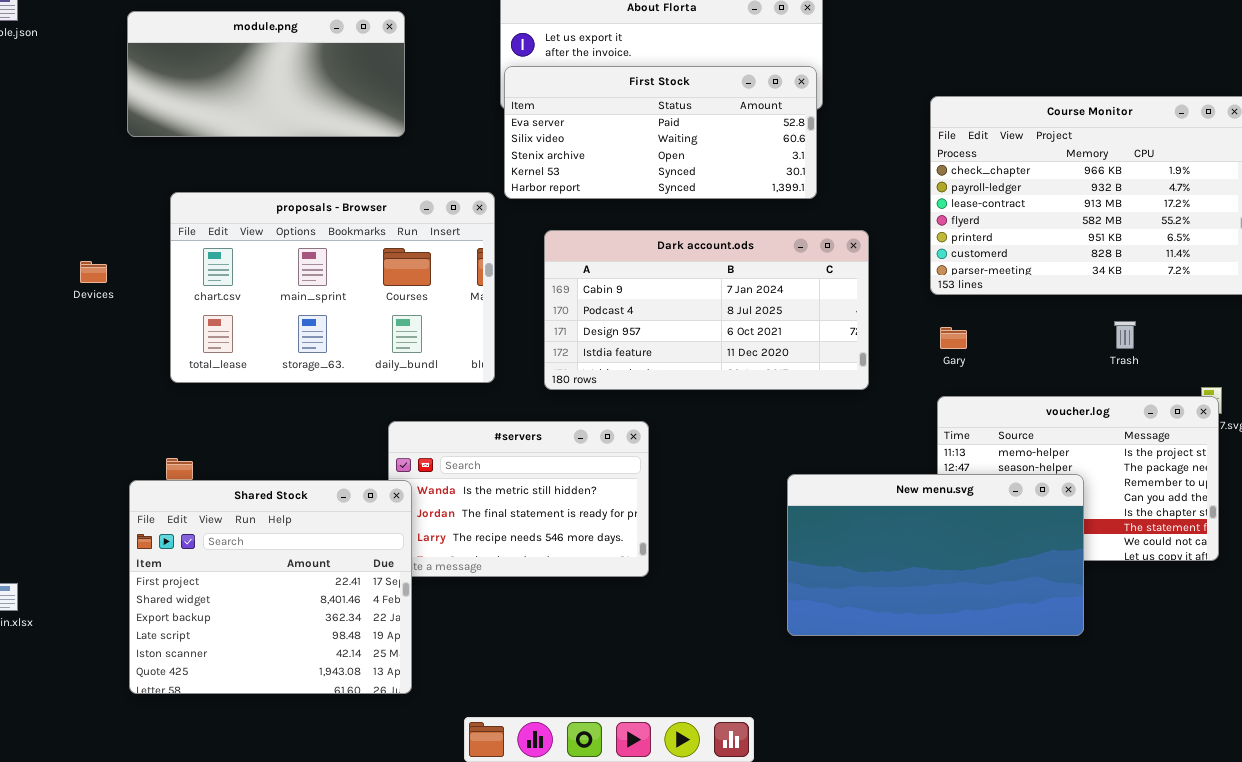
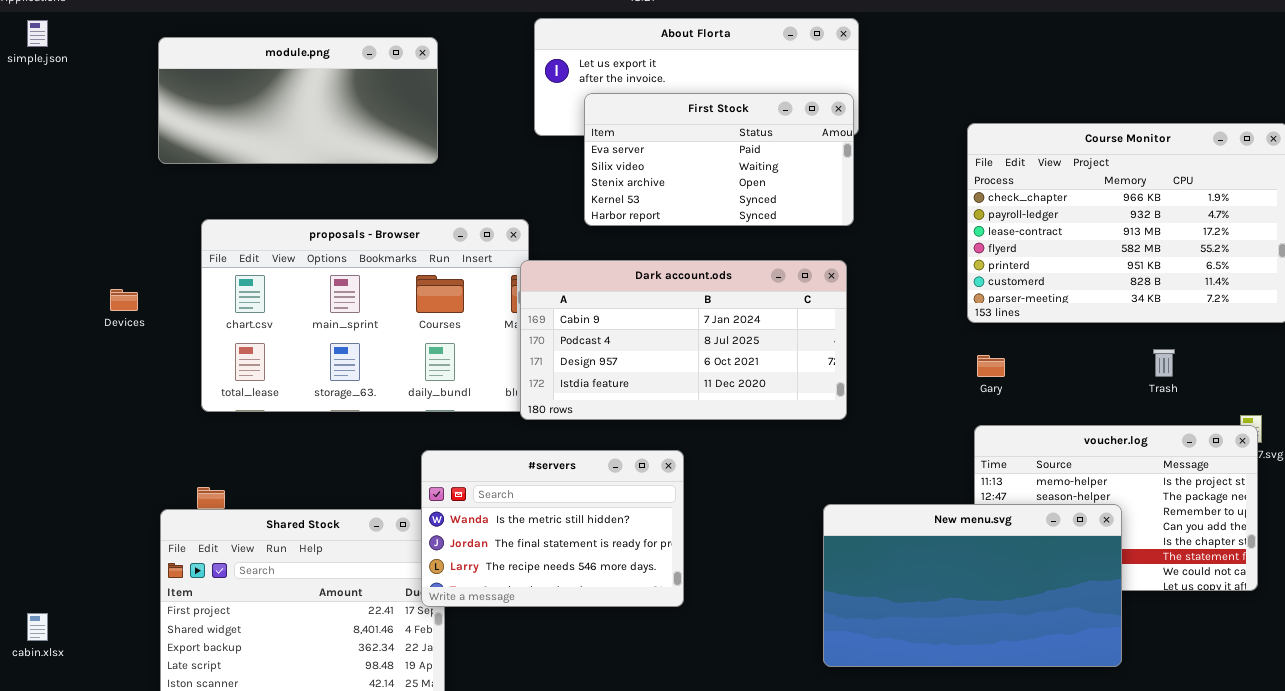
First Stock: [504,66,817,199] -> [584,93,854,226], resized
Dark account.ods: [544,230,869,390] -> [520,260,847,420], moved
#servers: [388,421,649,577] -> [421,450,684,607], raised

